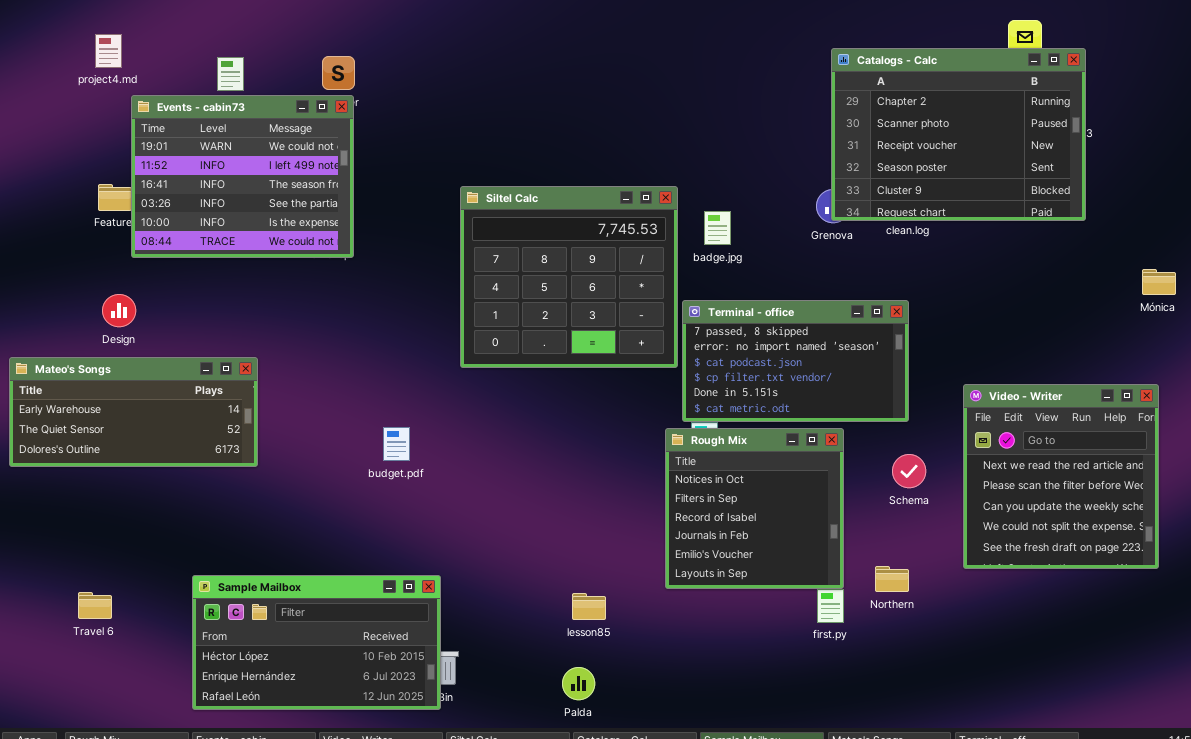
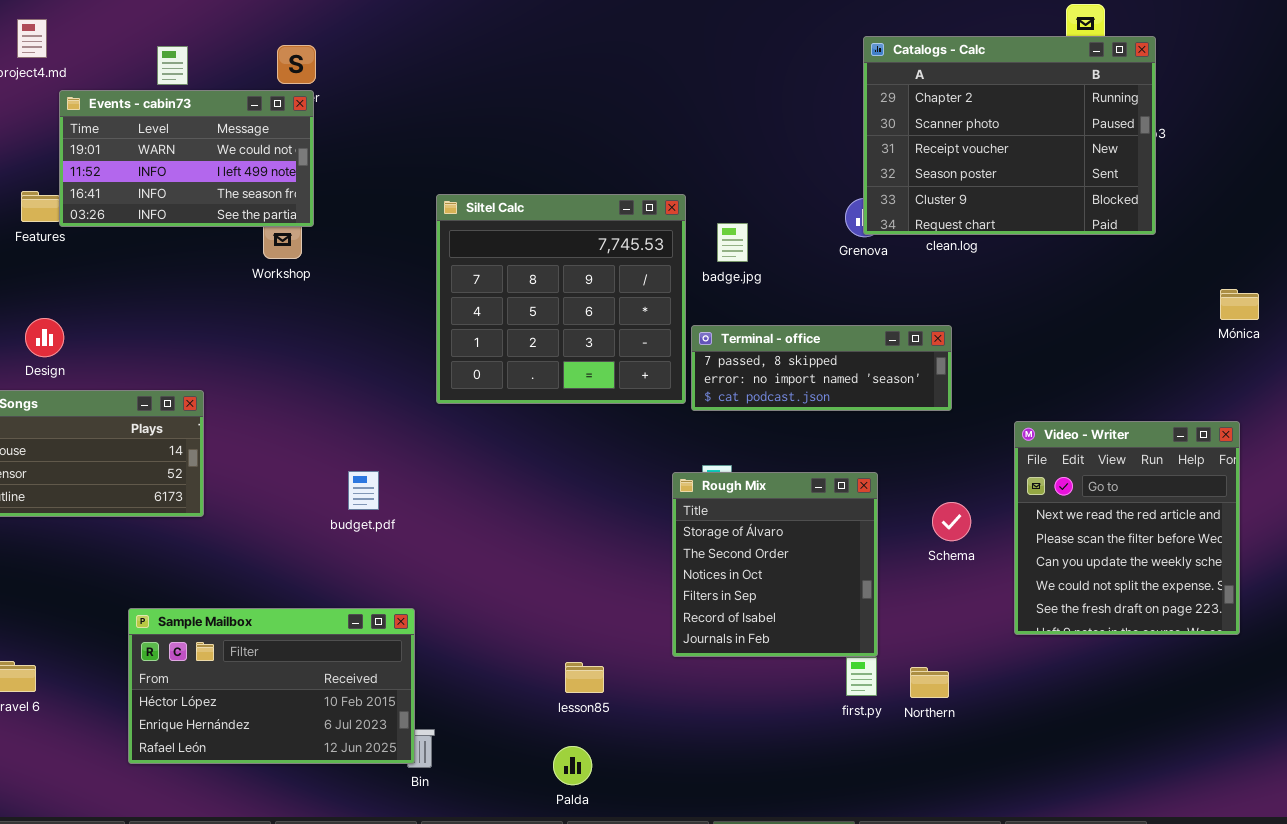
Events - cabin73: [131,95,354,258] -> [59,90,314,227], resized
Terminal - office: [682,300,909,422] -> [691,325,952,411], resized
Rough Mix: [665,428,844,589] -> [672,472,878,657], scrolled up 2 rows
Northern: [875,566,909,592] -> [910,667,949,698], moved
Sample Mailbox: [192,575,441,710] -> [128,608,415,764], moved

